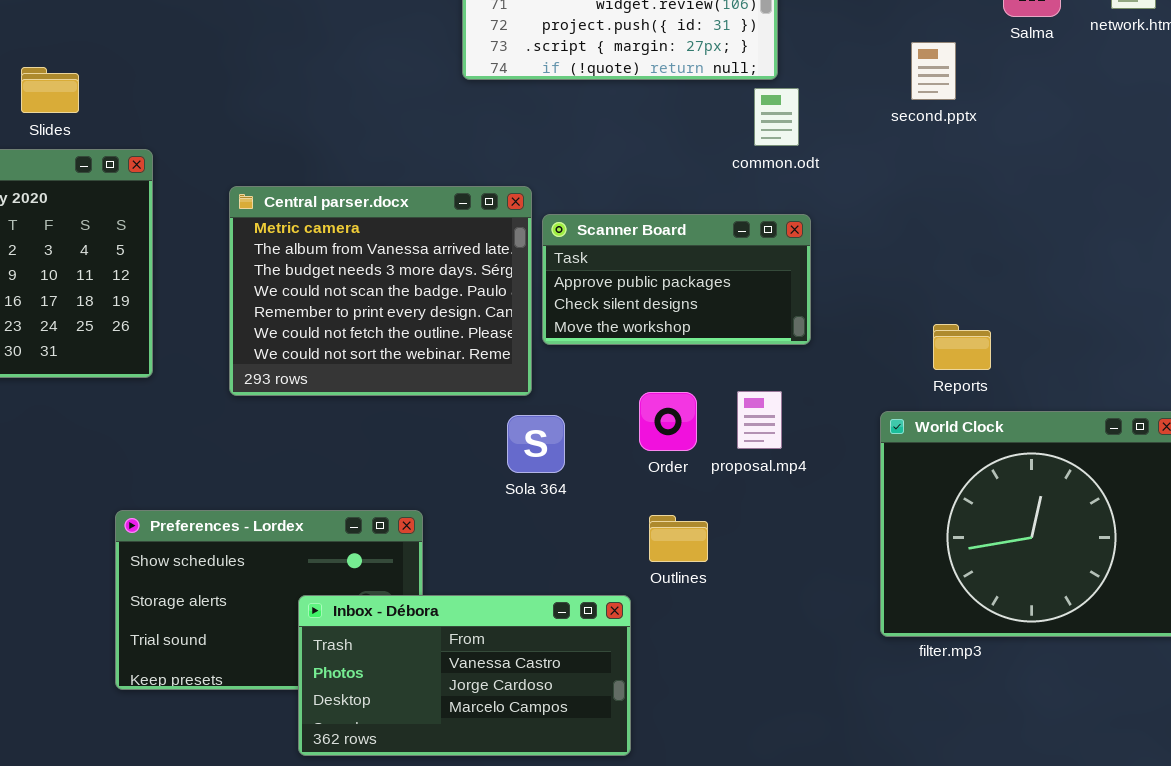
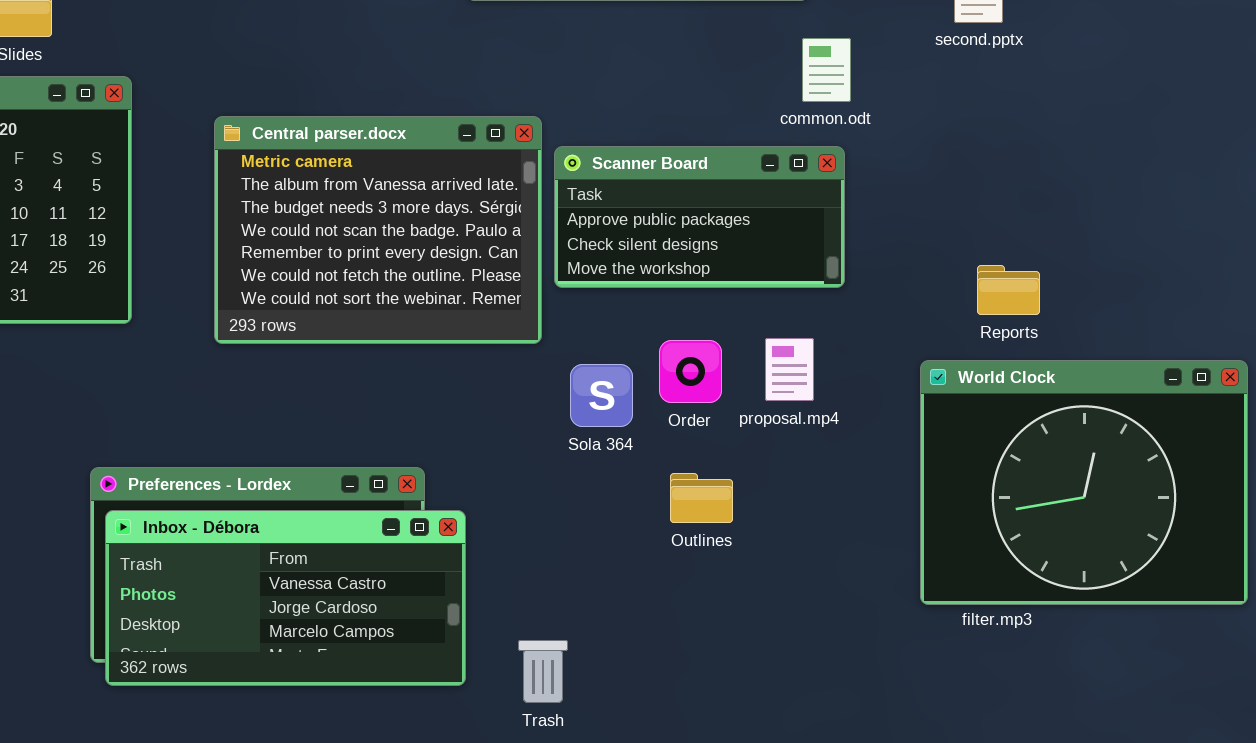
common.odt: [754,88,799,146] -> [802,38,851,102], moved
Sola 364: [507,415,565,473] -> [570,364,633,427], moved
Inbox - Débora: [298,595,631,756] -> [105,510,466,686], moved

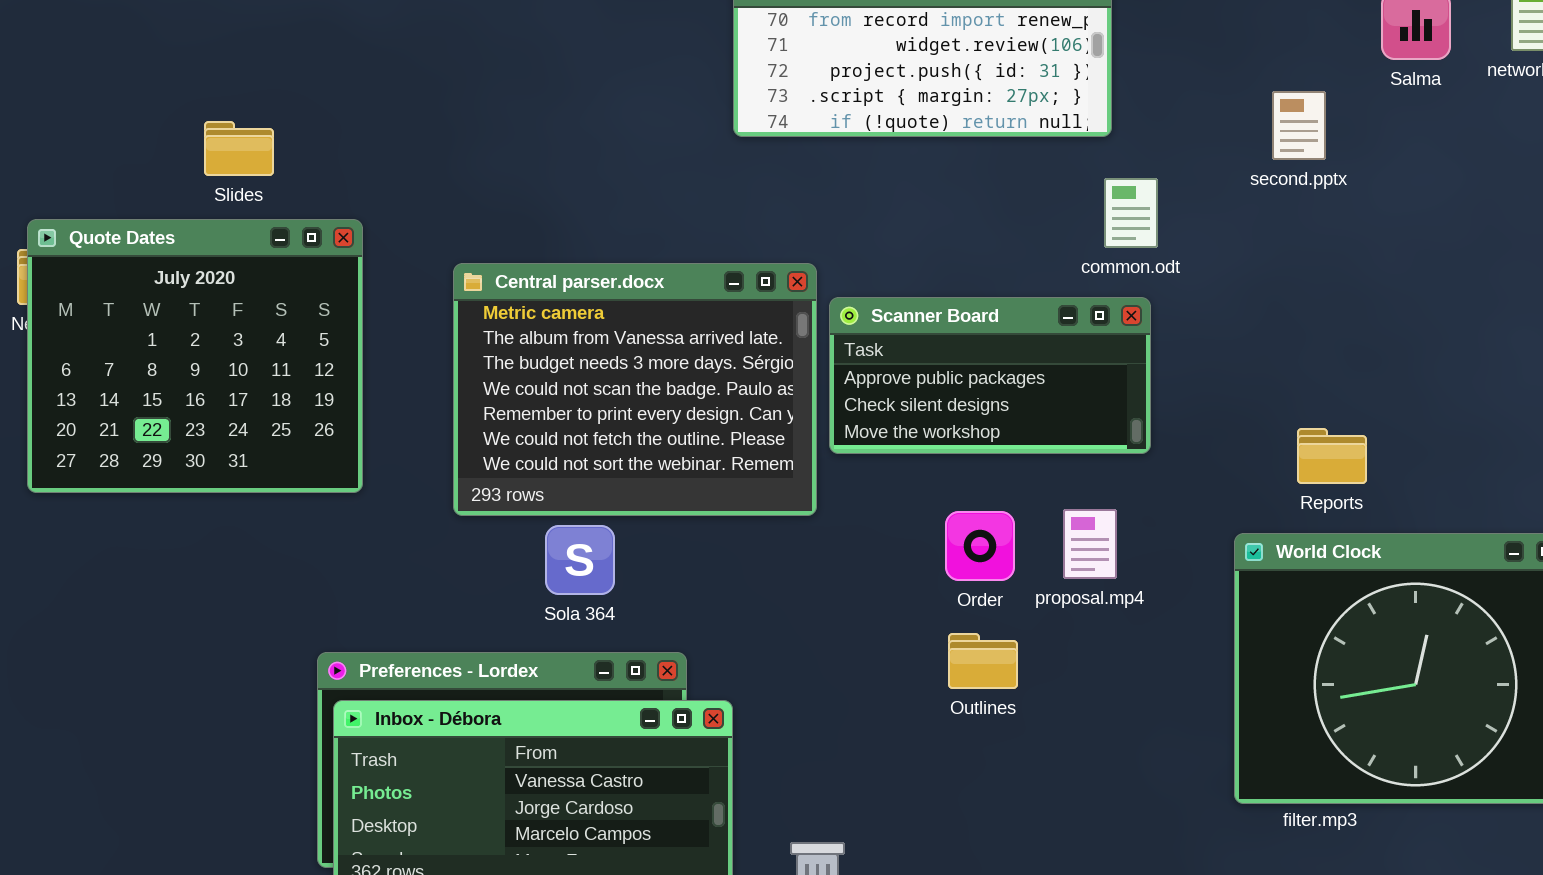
Sola 364: [570,364,633,427] -> [545,525,615,595], moved
Outlines: [670,473,733,523] -> [948,633,1018,689], moved

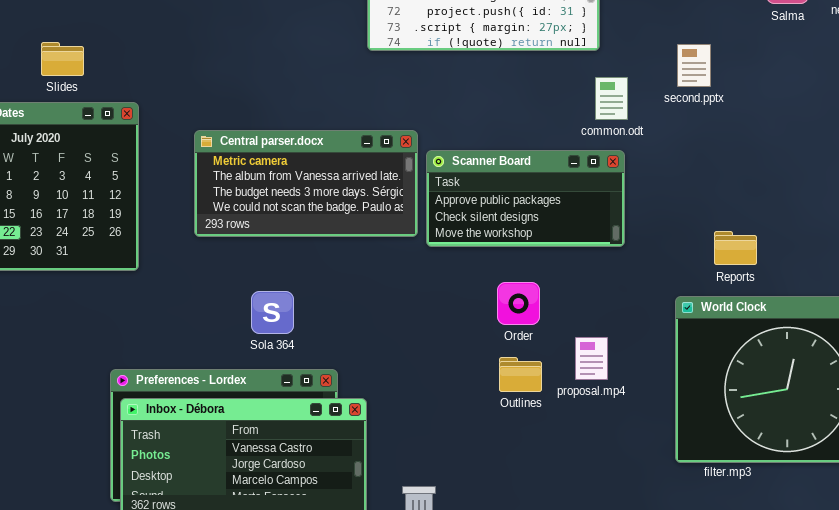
second.pptx: [1272,91,1326,160] -> [677,44,711,87], moved
Central parser.docx: [453,263,817,516] -> [194,130,418,237], resized
proposal.mp4: [1063,509,1117,579] -> [575,337,608,380], moved

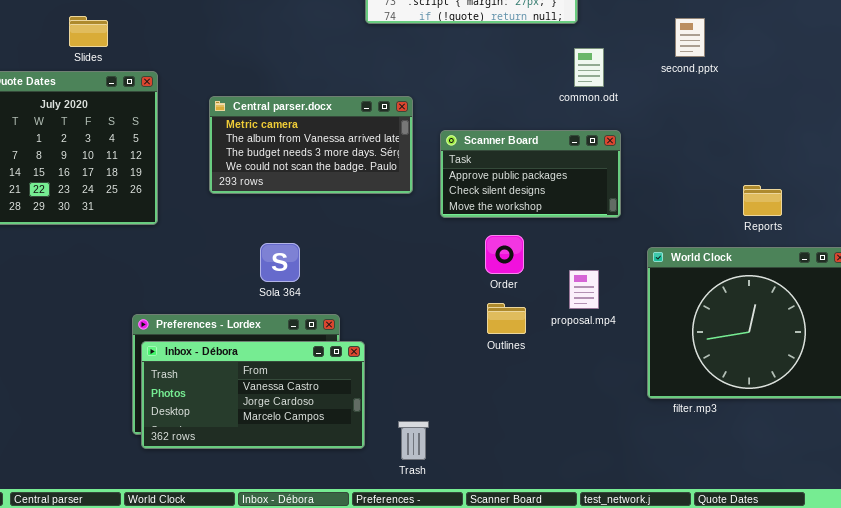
second.pptx: [677,44,711,87] -> [675,18,705,57], moved
Scanner Board: [426,150,625,247] -> [440,130,621,218], moved
Reports: [714,231,757,265] -> [743,185,782,216], moved
proposal.mp4: [575,337,608,380] -> [569,270,599,309], moved

